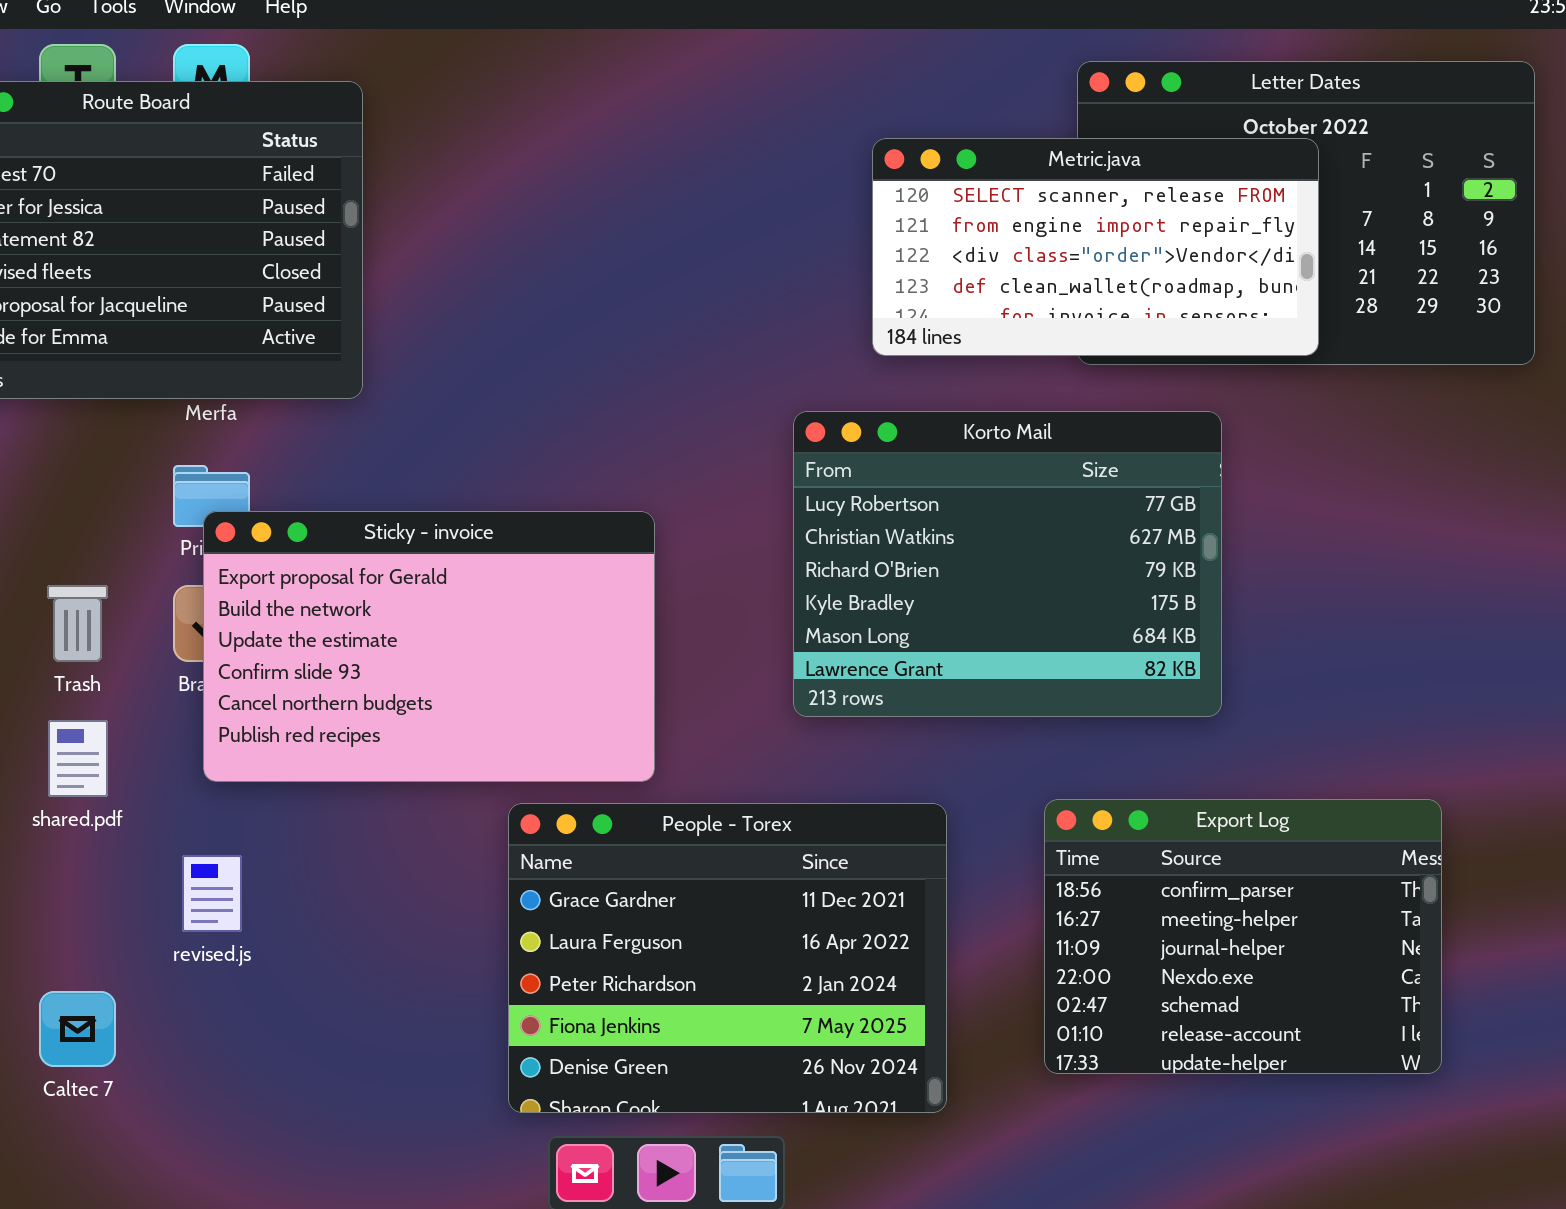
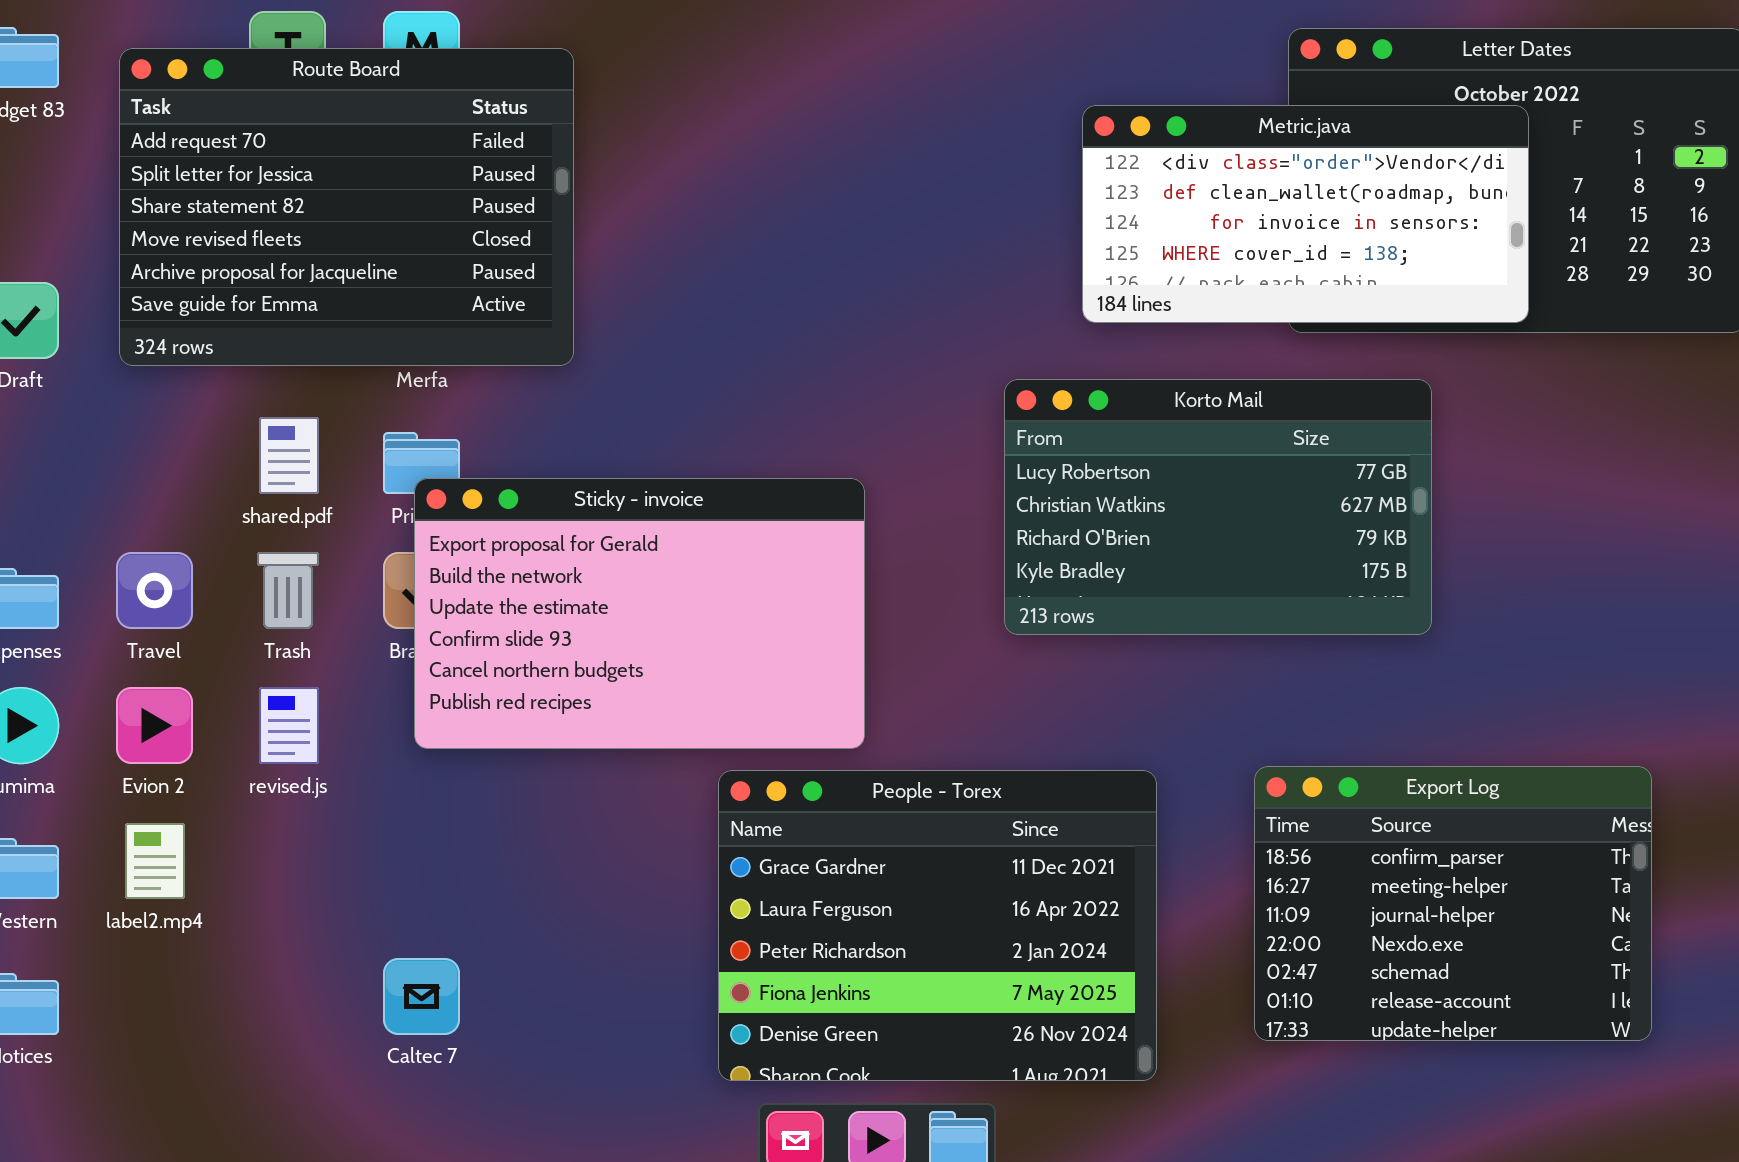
Metric.java: [872,138,1319,356] -> [1082,105,1529,323], scrolled down 2 rows
Korto Mail: [793,411,1222,717] -> [1004,379,1432,635], resized
shared.pdf: [48,720,108,797] -> [259,417,319,494], moved
revised.js: [182,855,242,932] -> [259,687,319,764], moved
Caltec 7: [39,991,116,1067] -> [383,958,460,1035], moved

